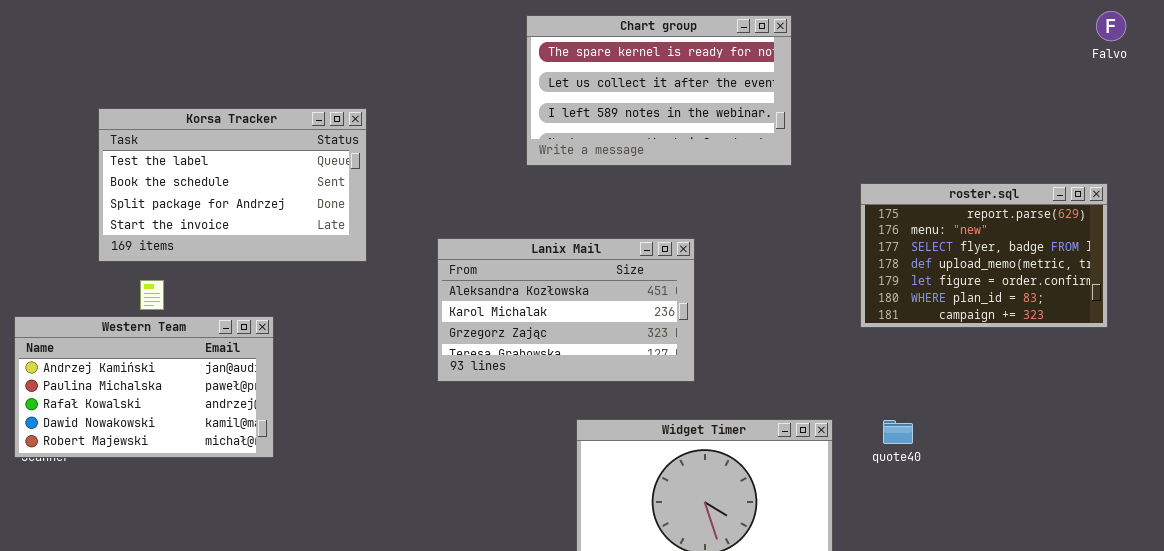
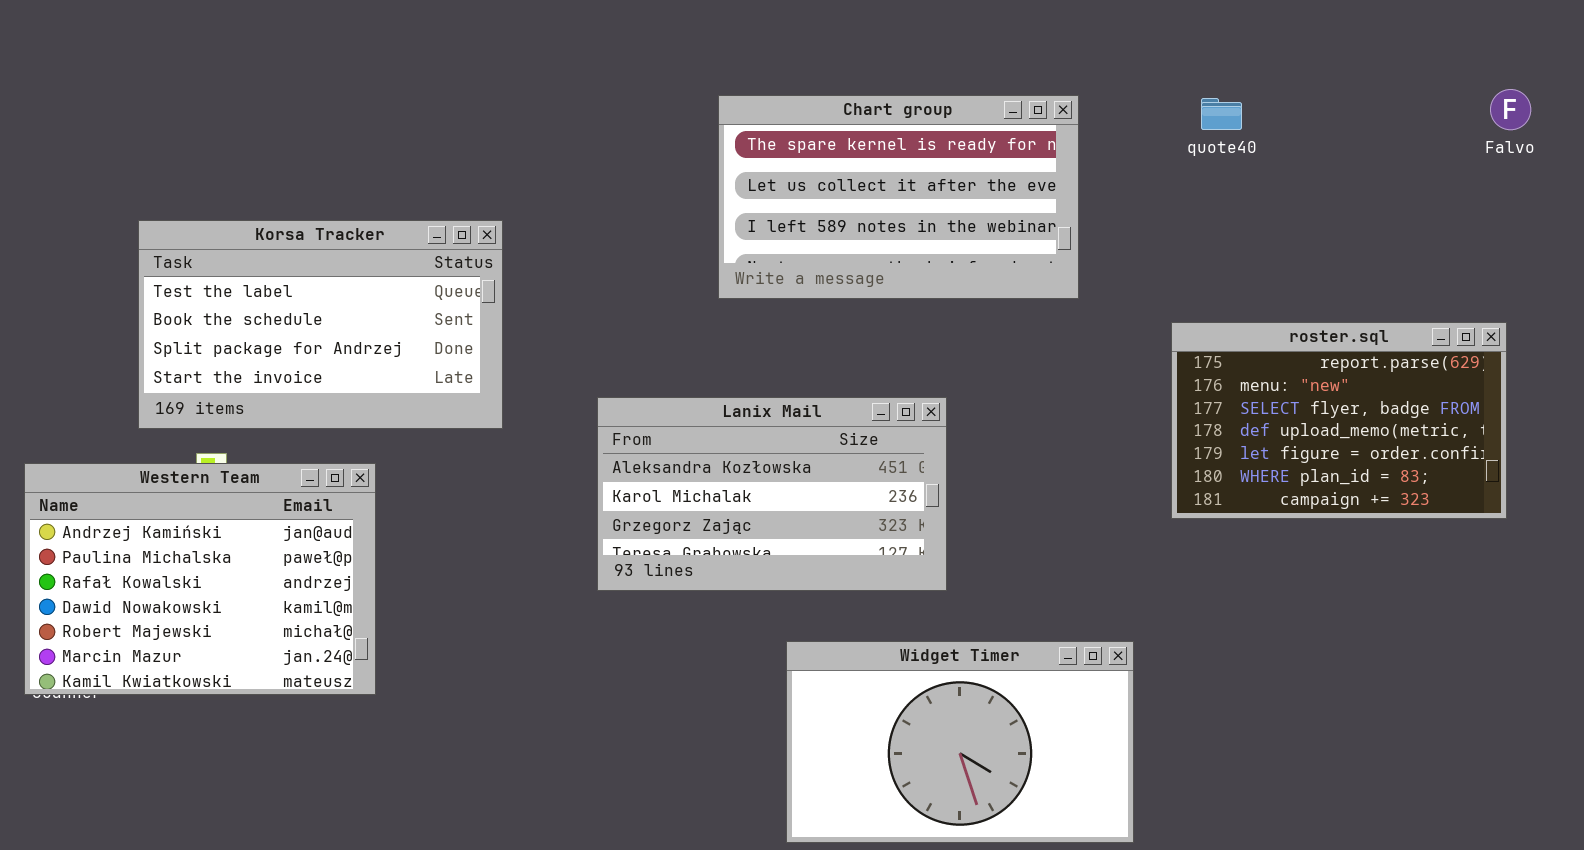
Western Team: [14,316,274,458] -> [24,463,376,695], resized
quote40: [883,420,913,444] -> [1201,98,1242,130], moved

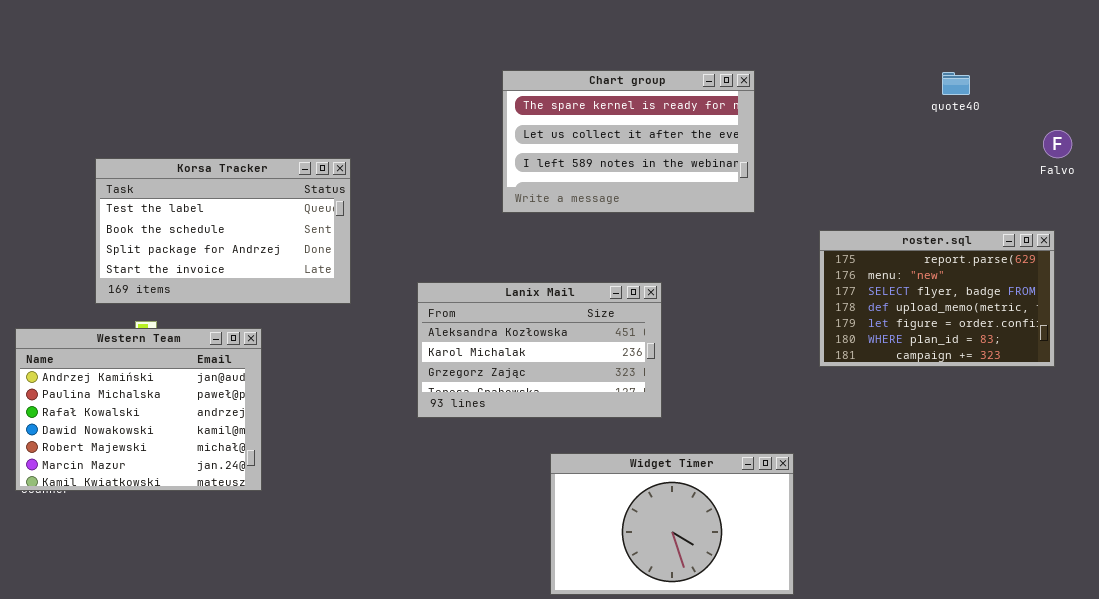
Falvo: [1490,89,1531,130] -> [1043,130,1072,158], moved
quote40: [1201,98,1242,130] -> [942,72,970,95], moved

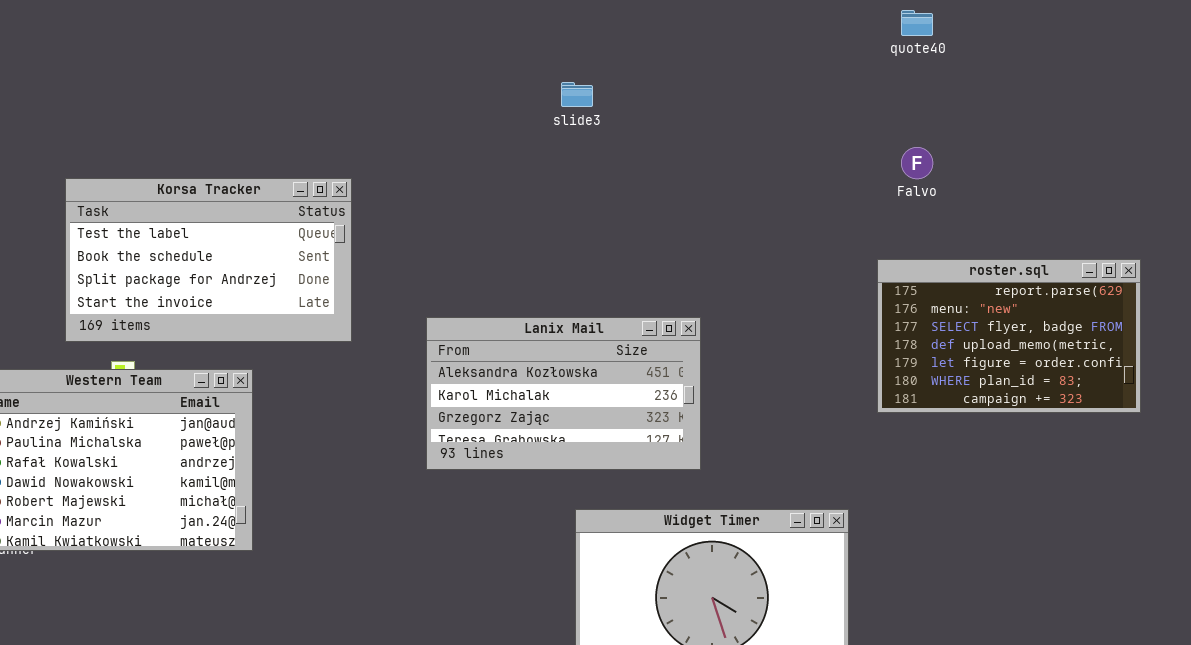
Chart group: [502,70,755,213] -> none, closed
quote40: [942,72,970,95] -> [901,10,933,36], moved
Falvo: [1043,130,1072,158] -> [901,147,933,179], moved

